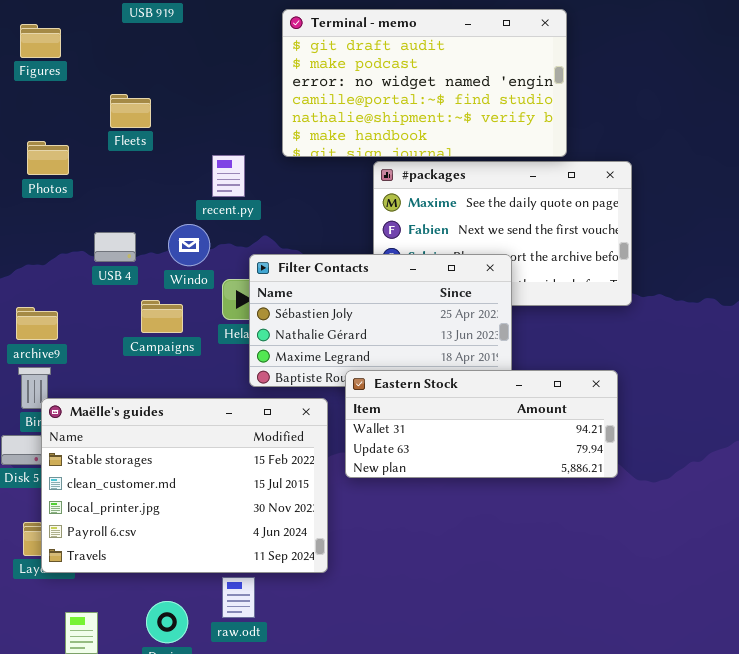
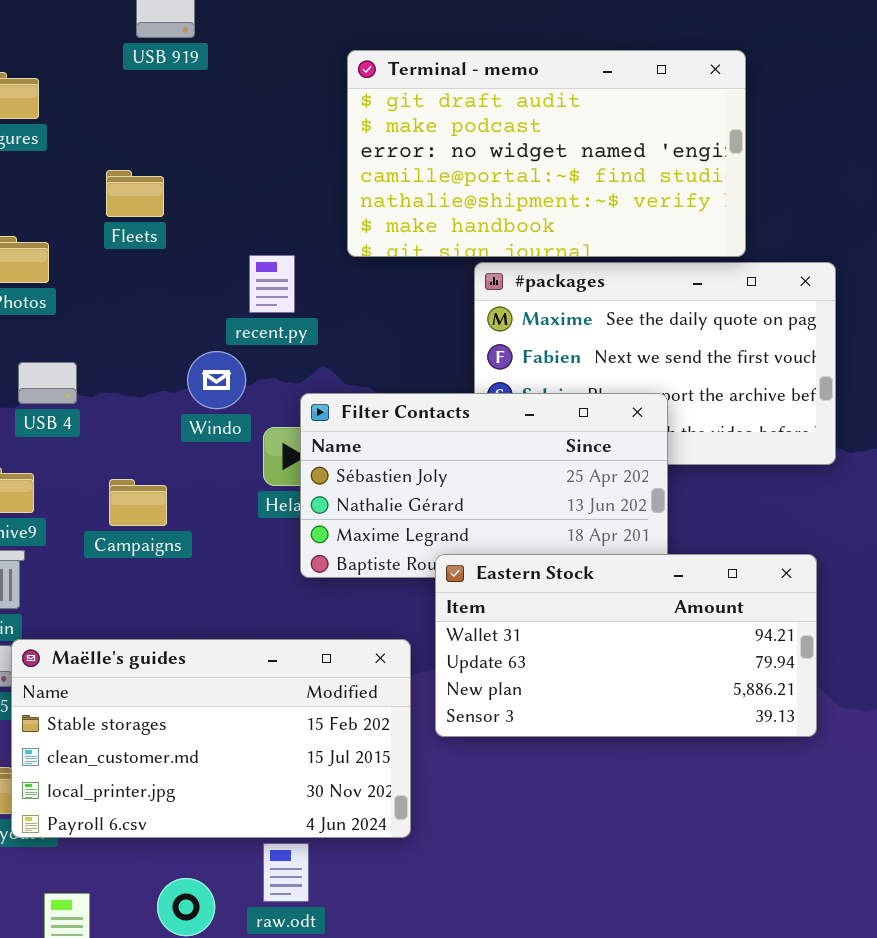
USB 4: [94,232,136,262] -> [18,362,77,404], moved
Campaigns: [141,300,183,333] -> [109,479,167,526], moved
Eastern Stock: [345,370,618,478] -> [435,554,817,737], resized
Maëlle's guides: [41,398,328,573] -> [11,639,411,838], resized

